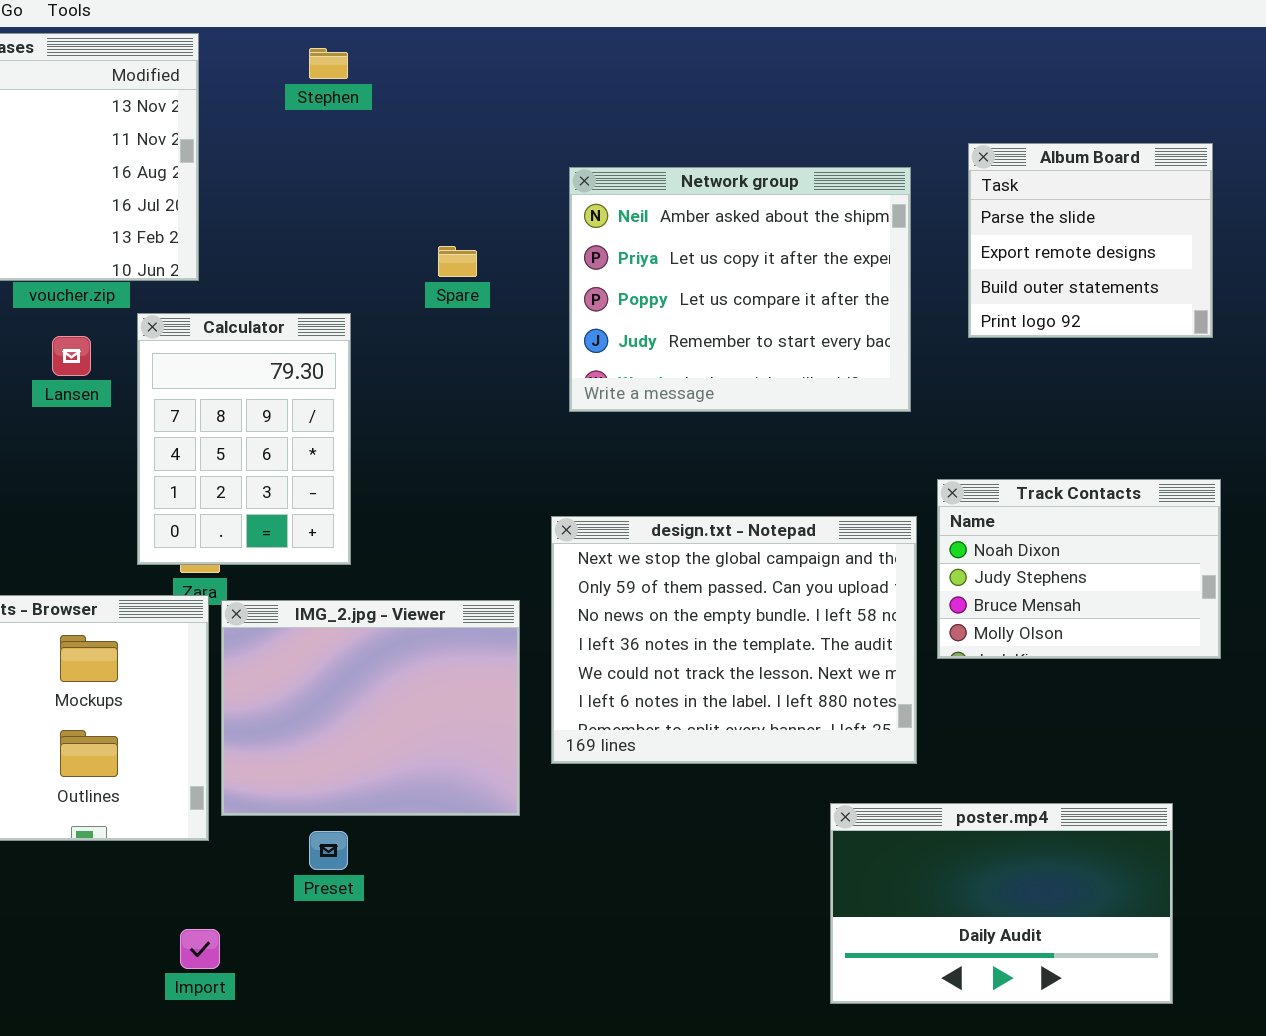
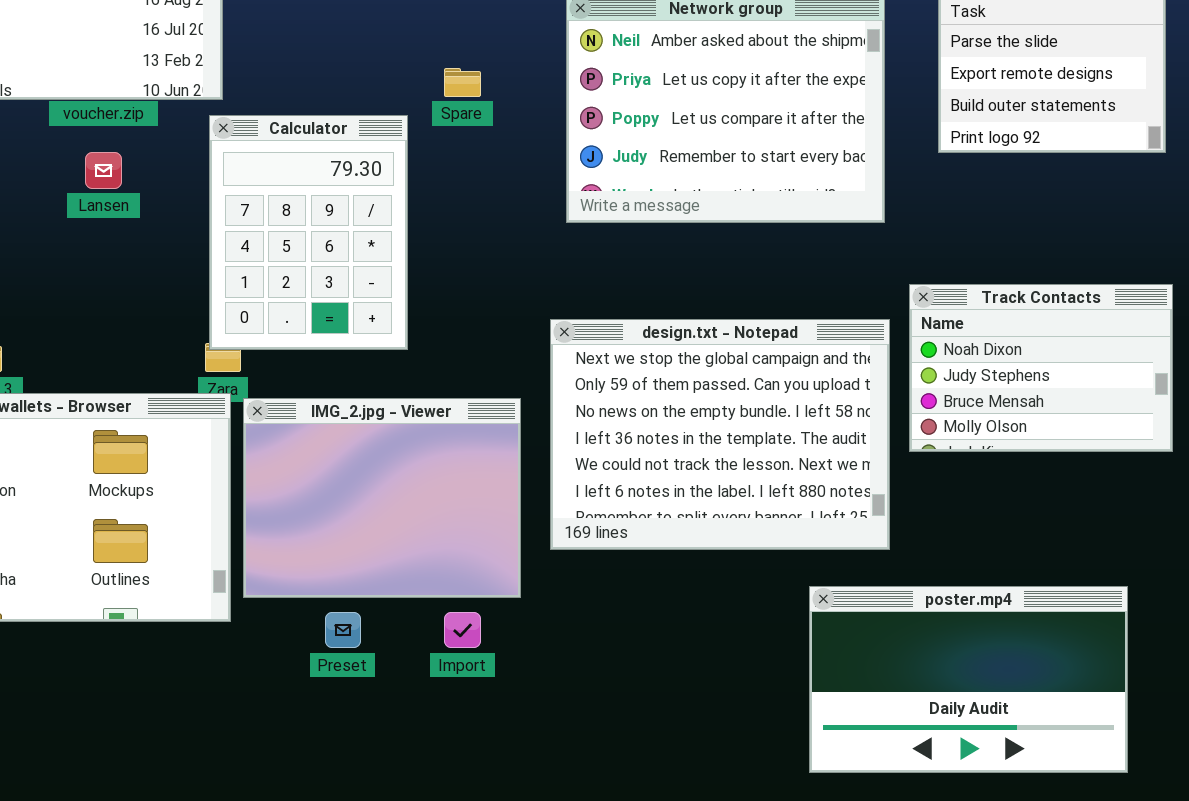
Calculator: [137,313,351,565] -> [209,115,408,350], moved
Import: [180,929,220,969] -> [444,612,481,648], moved

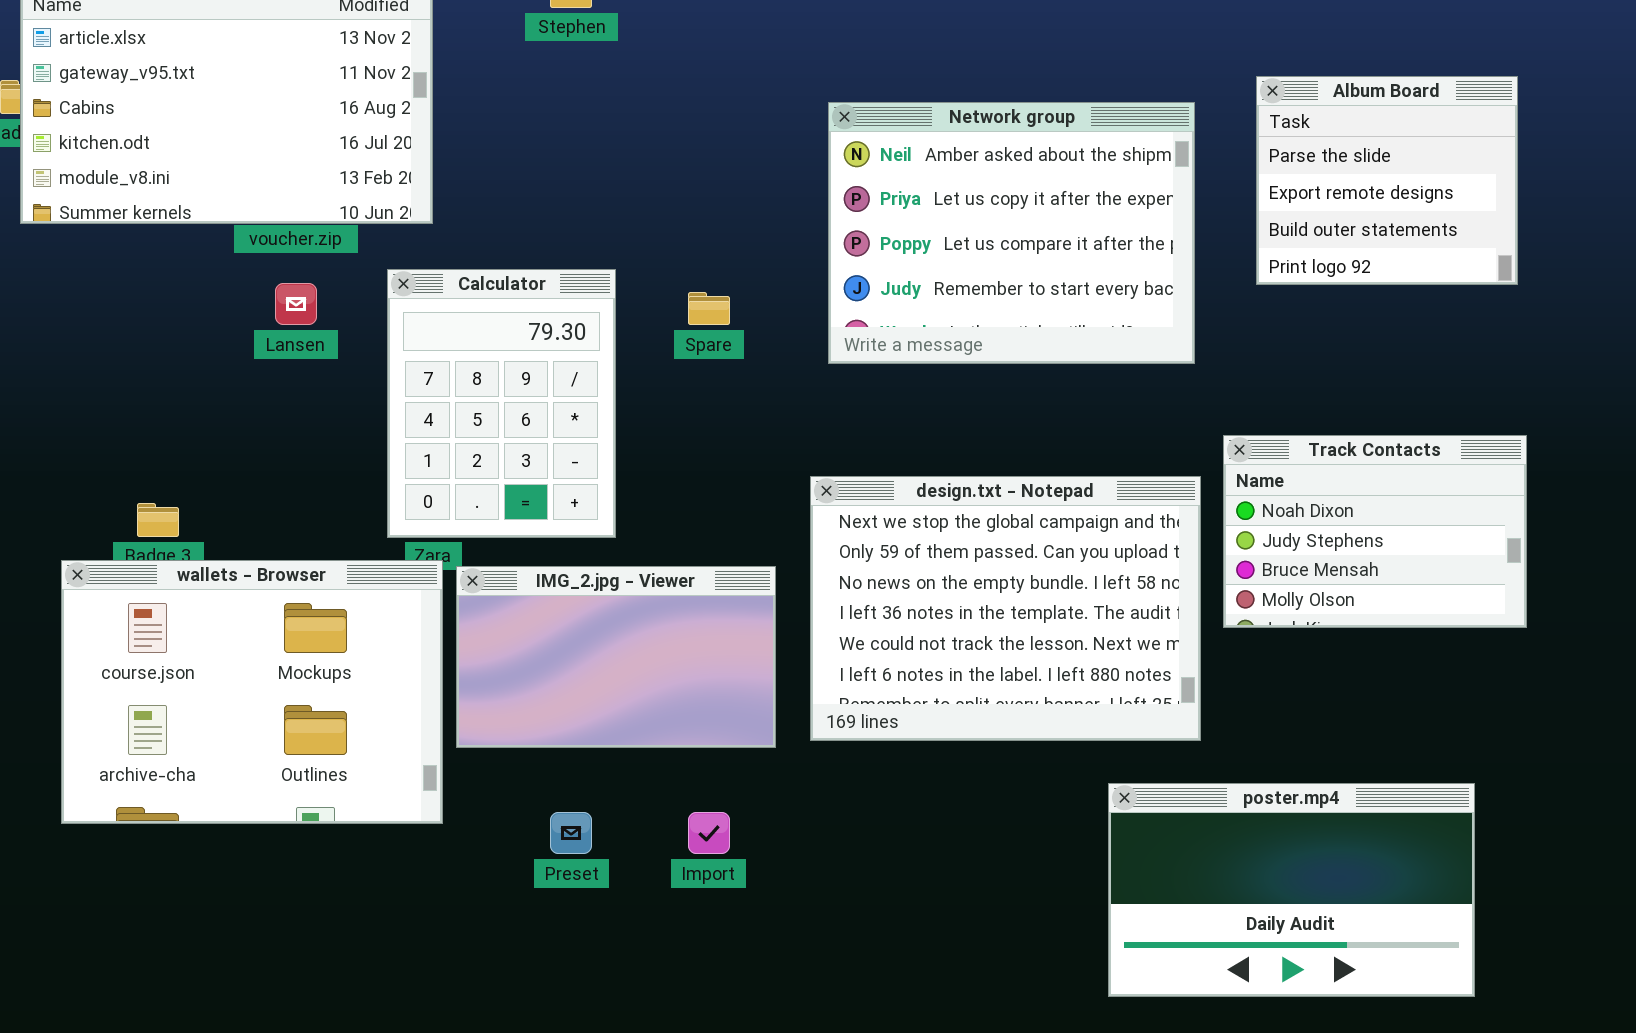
Spare: [444,68,481,97] -> [688,292,730,325], moved
Calculator: [209,115,408,350] -> [387,269,616,538], moved
IMG_2.jpg - Viewer: [243,398,521,598] -> [456,566,776,748], resized

